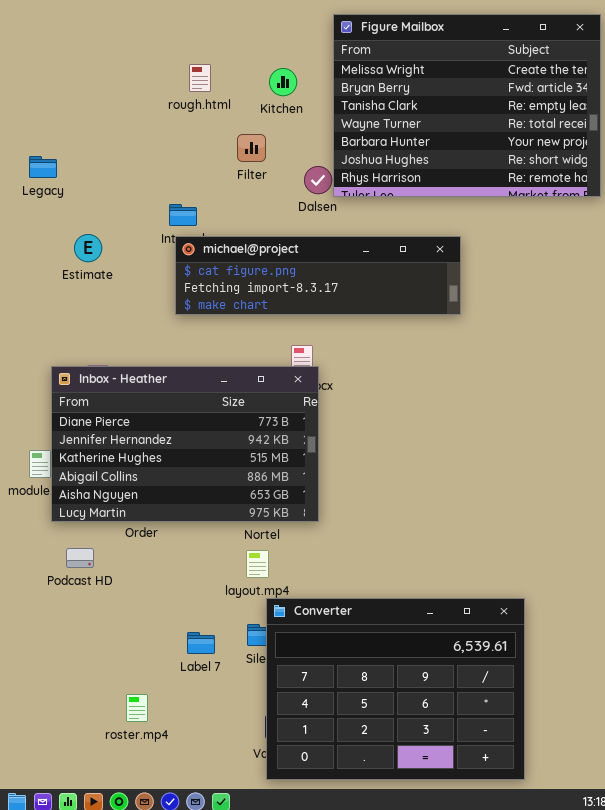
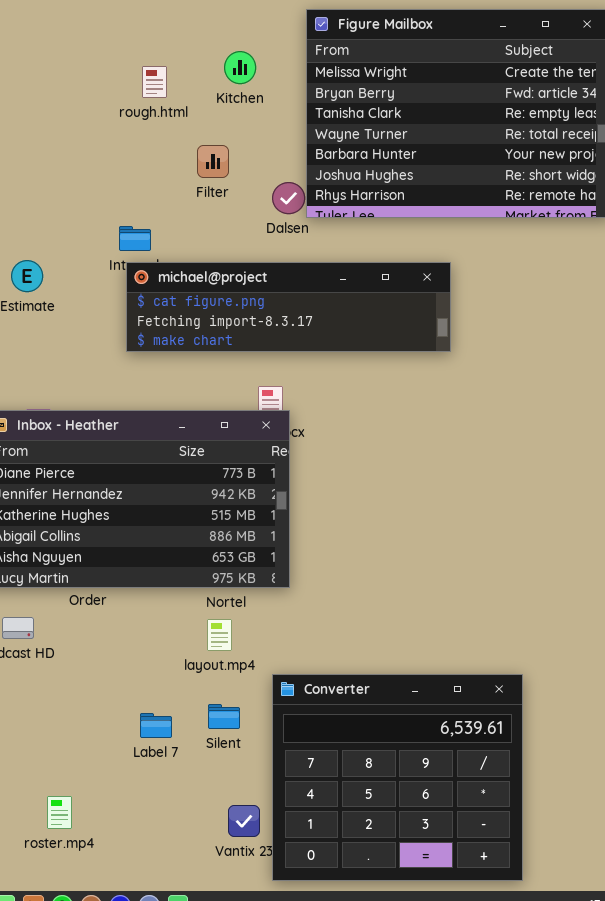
Kitchen: [269,68,297,96] -> [224,51,256,84], moved
Converter: [266,598,525,780] -> [272,674,523,881], resized
roster.mp4: [126,694,148,722] -> [47,796,72,829], moved

